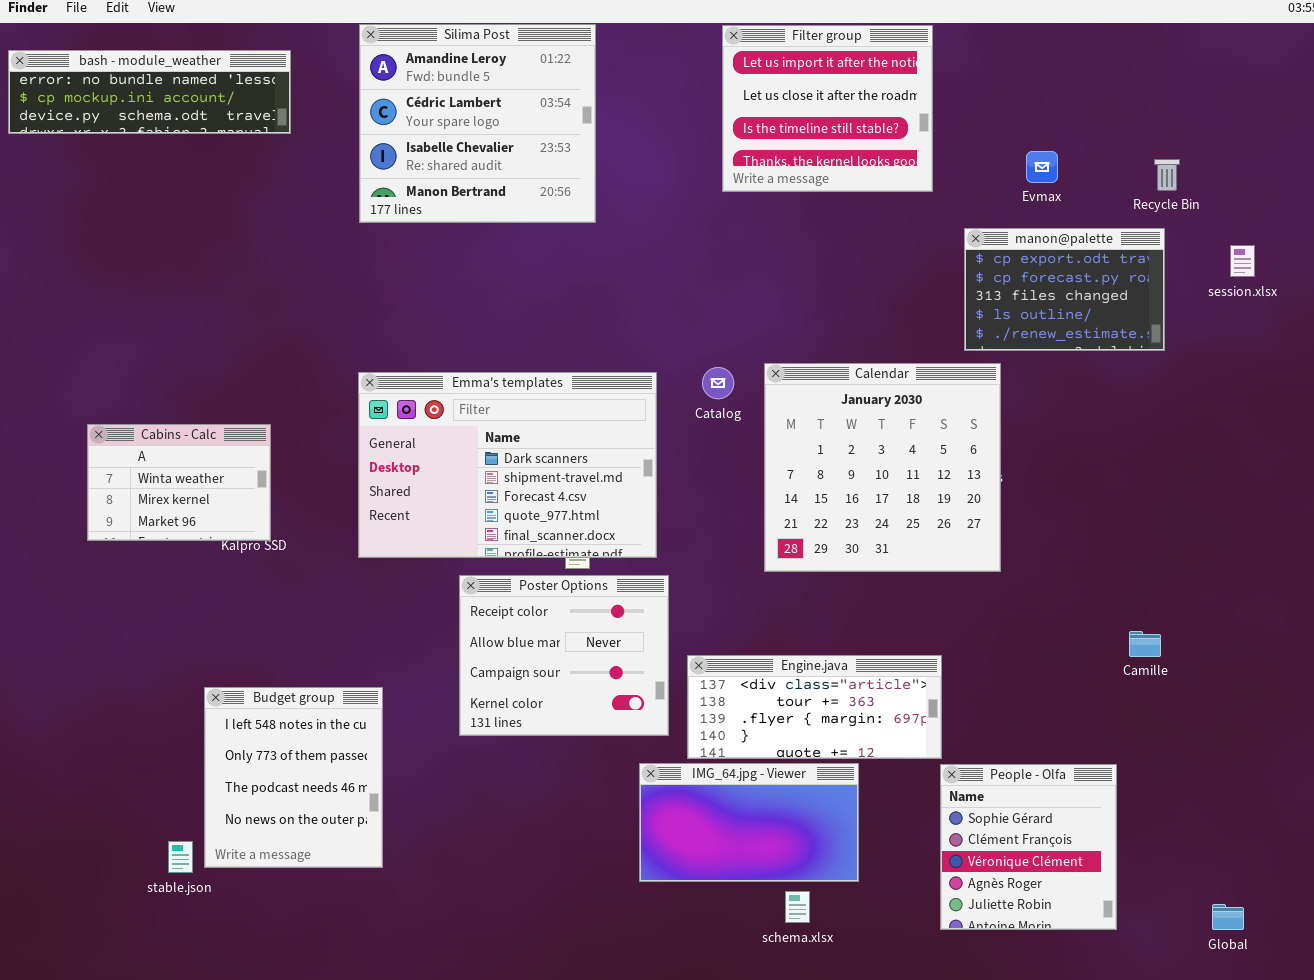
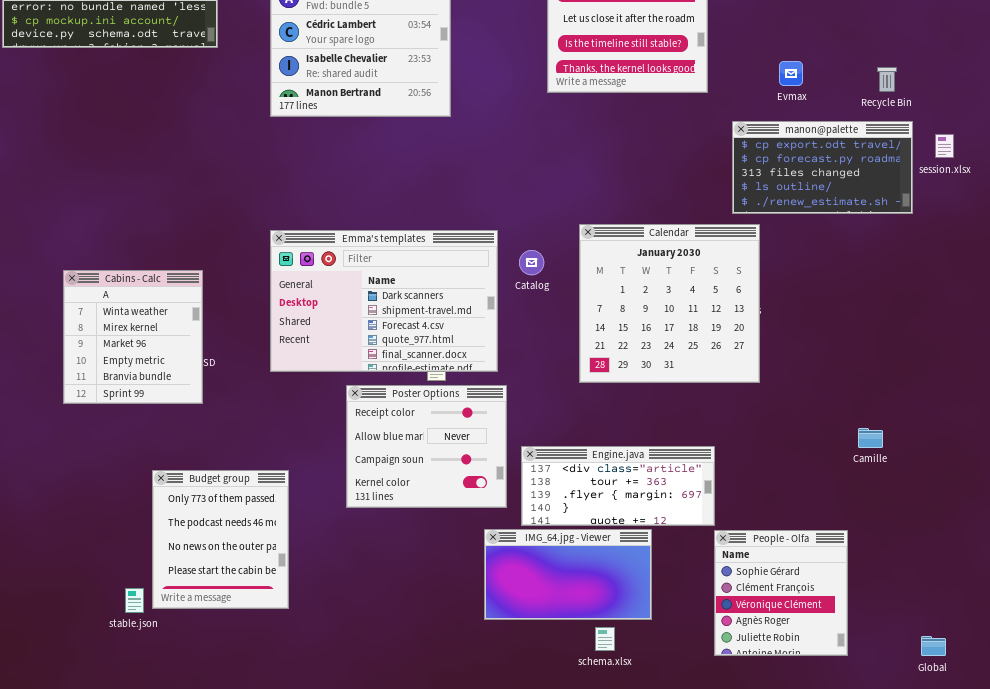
manon@palette: [964,228,1165,351] -> [732,121,913,214], resized
Catalog: [702,367,734,399] -> [519,250,544,275], moved
Cabins - Calc: [87,424,271,541] -> [63,270,203,404], resized
Budget group: [204,687,383,868] -> [152,470,289,609], scrolled down 1 row

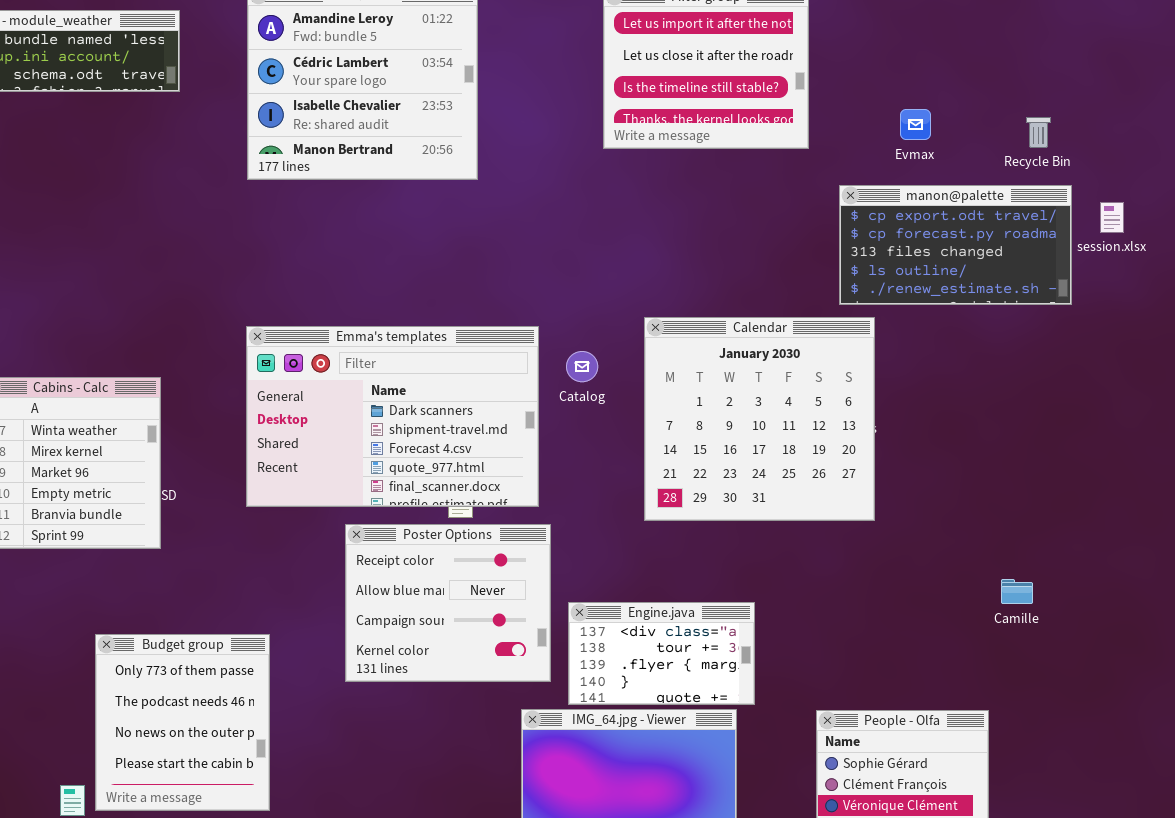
Engine.java: [521,446,715,526] -> [568,602,755,705], resized

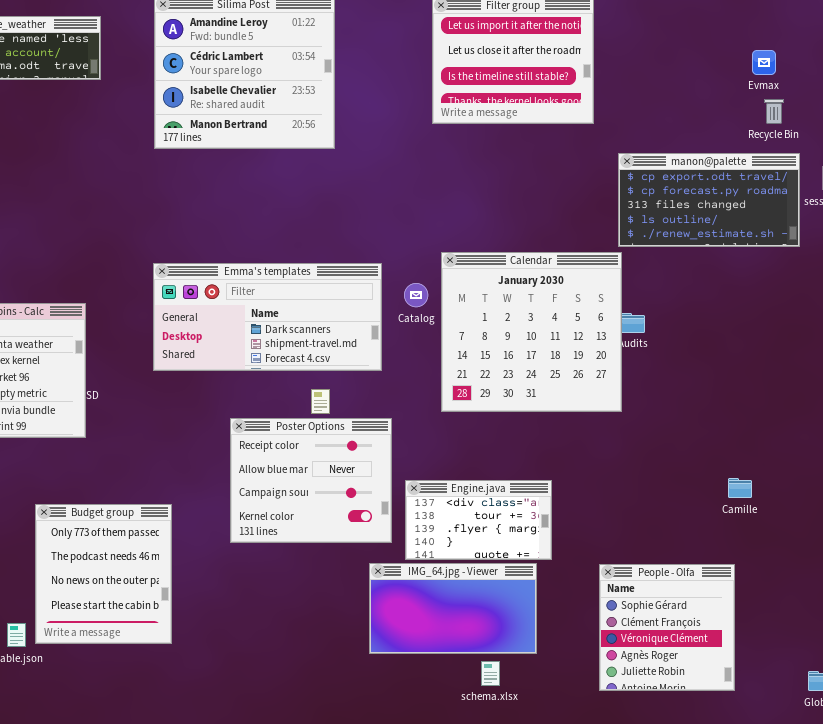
Evmax: [900,109,931,140] -> [752,50,776,75], moved
Calendar: [644,317,875,521] -> [441,252,622,412], moved
Emma's templates: [246,326,539,507] -> [153,263,382,371], resized
Camille: [1001,579,1033,604] -> [728,478,752,498], moved

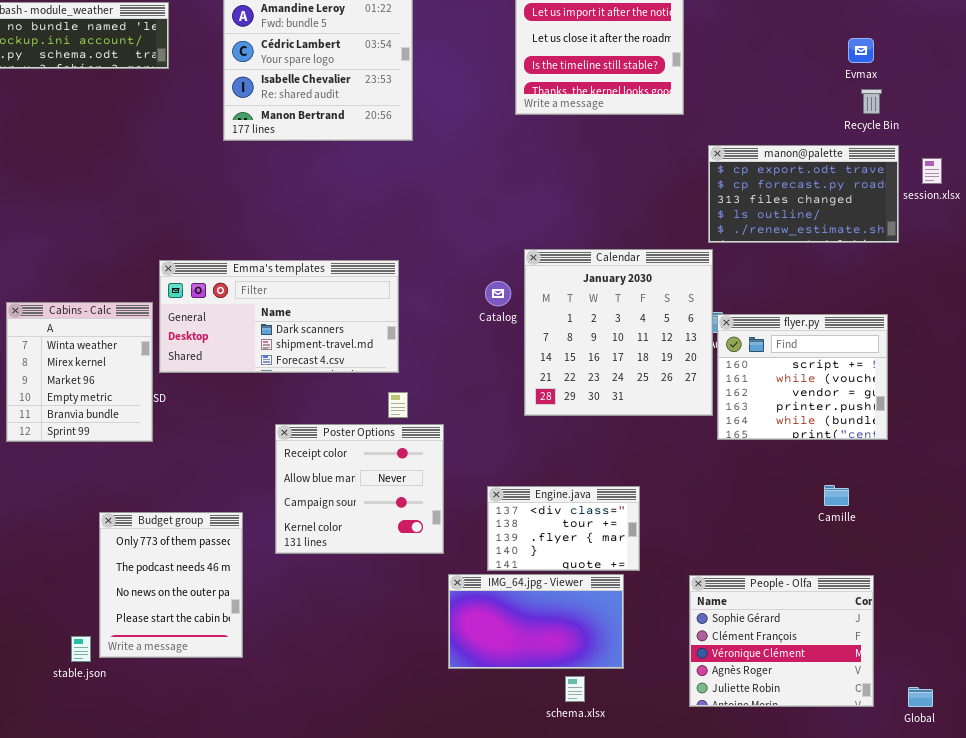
Emma's templates: [153,263,382,371] -> [159,260,399,373], moved
flyer.py: none -> [717,314,888,440], opened
Poster Options: [230,418,392,543] -> [275,424,444,554], moved
People - Olfa: [599,564,735,691] -> [689,575,874,707], resized

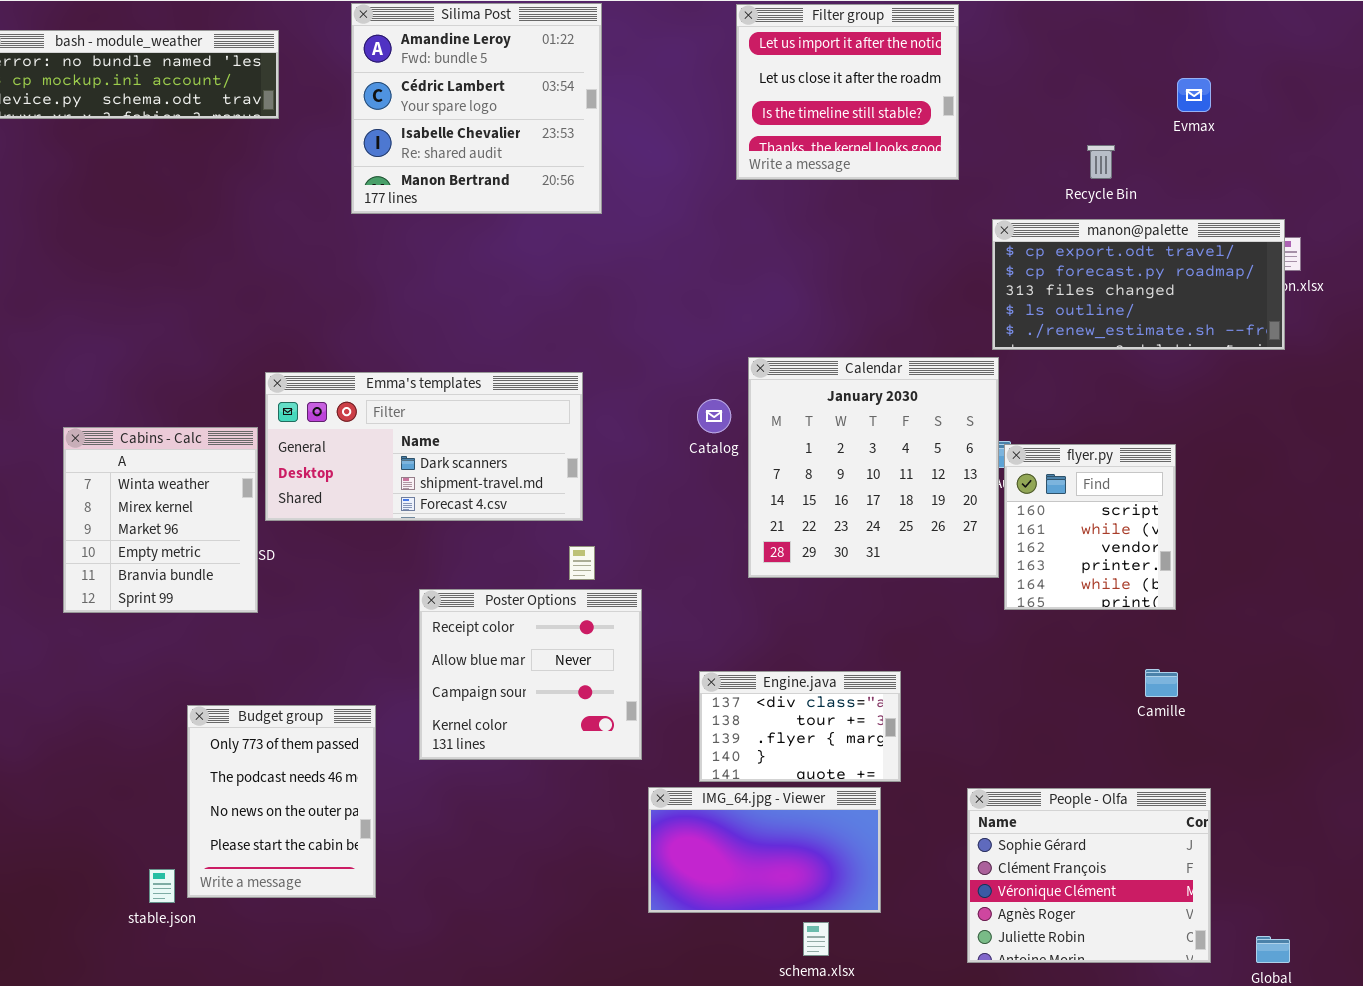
Recycle Bin: [861,89,882,114] -> [1087,145,1115,179], moved
manon@palette: [708,145,899,243] -> [992,219,1285,350], resized
flyer.py: [717,314,888,440] -> [1004,444,1176,610], resized

